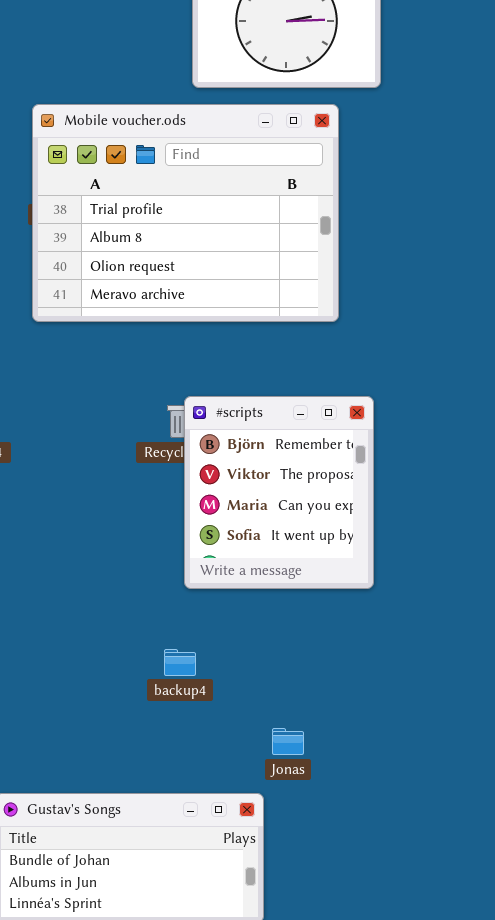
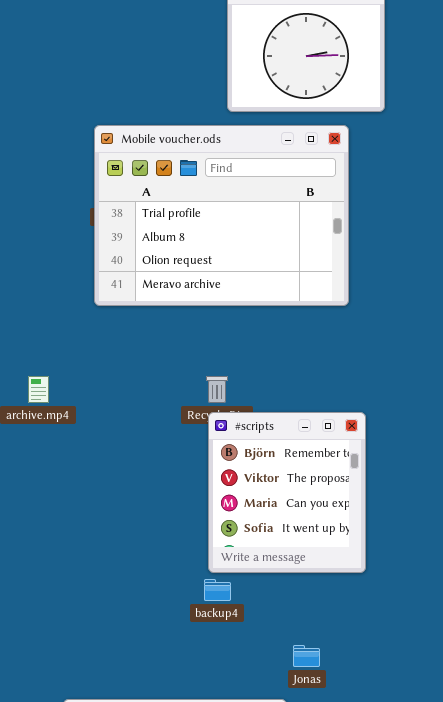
#scripts: [184,396,374,589] -> [208,412,366,573], moved

